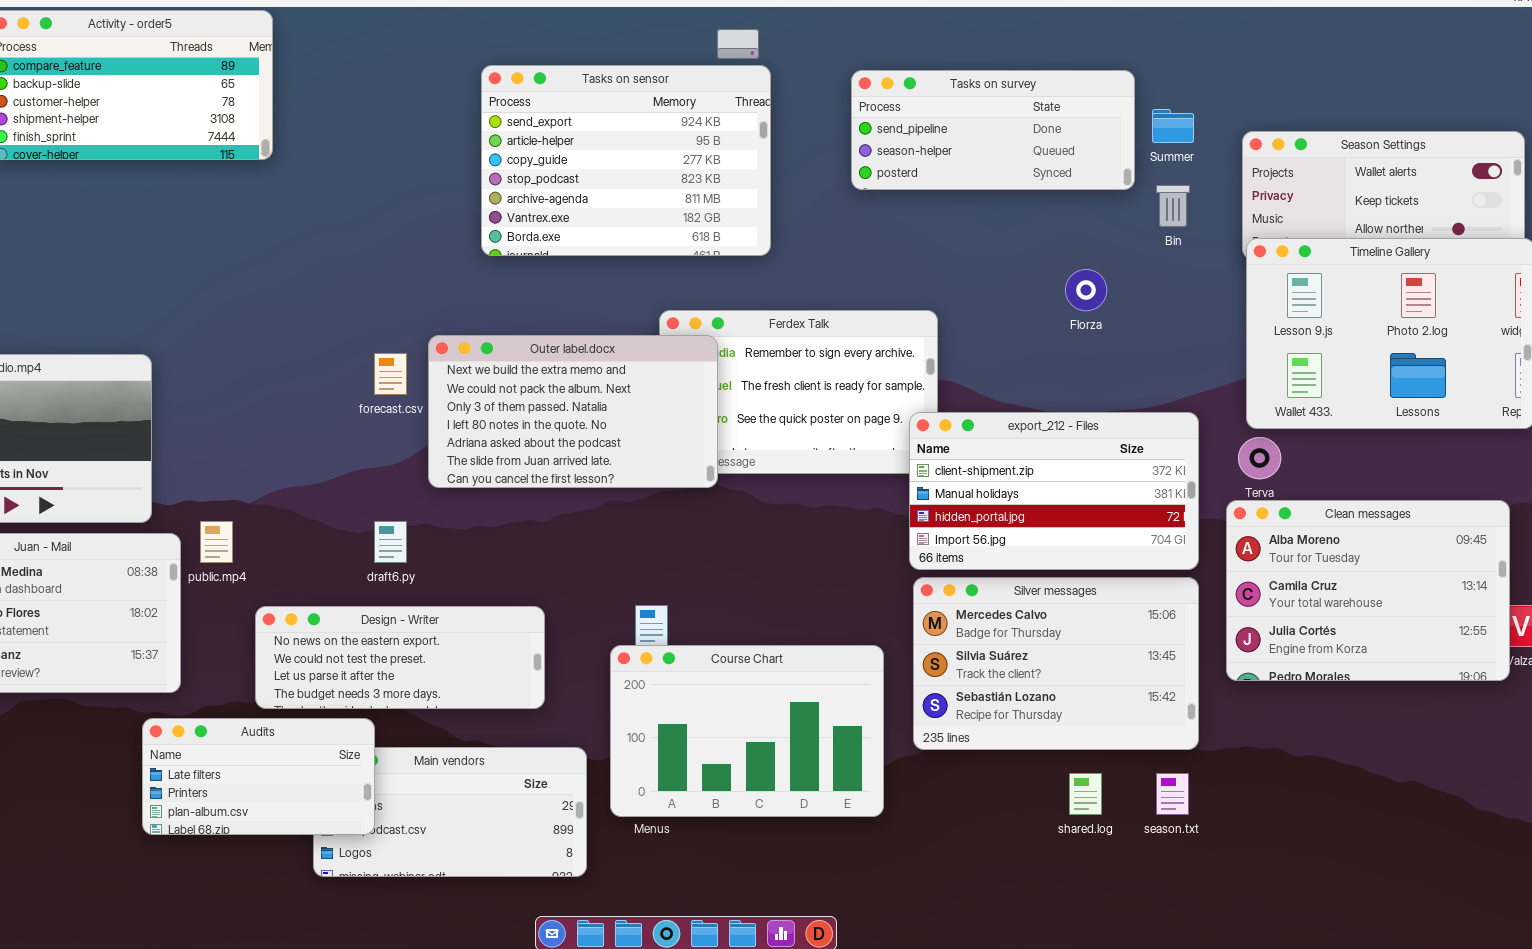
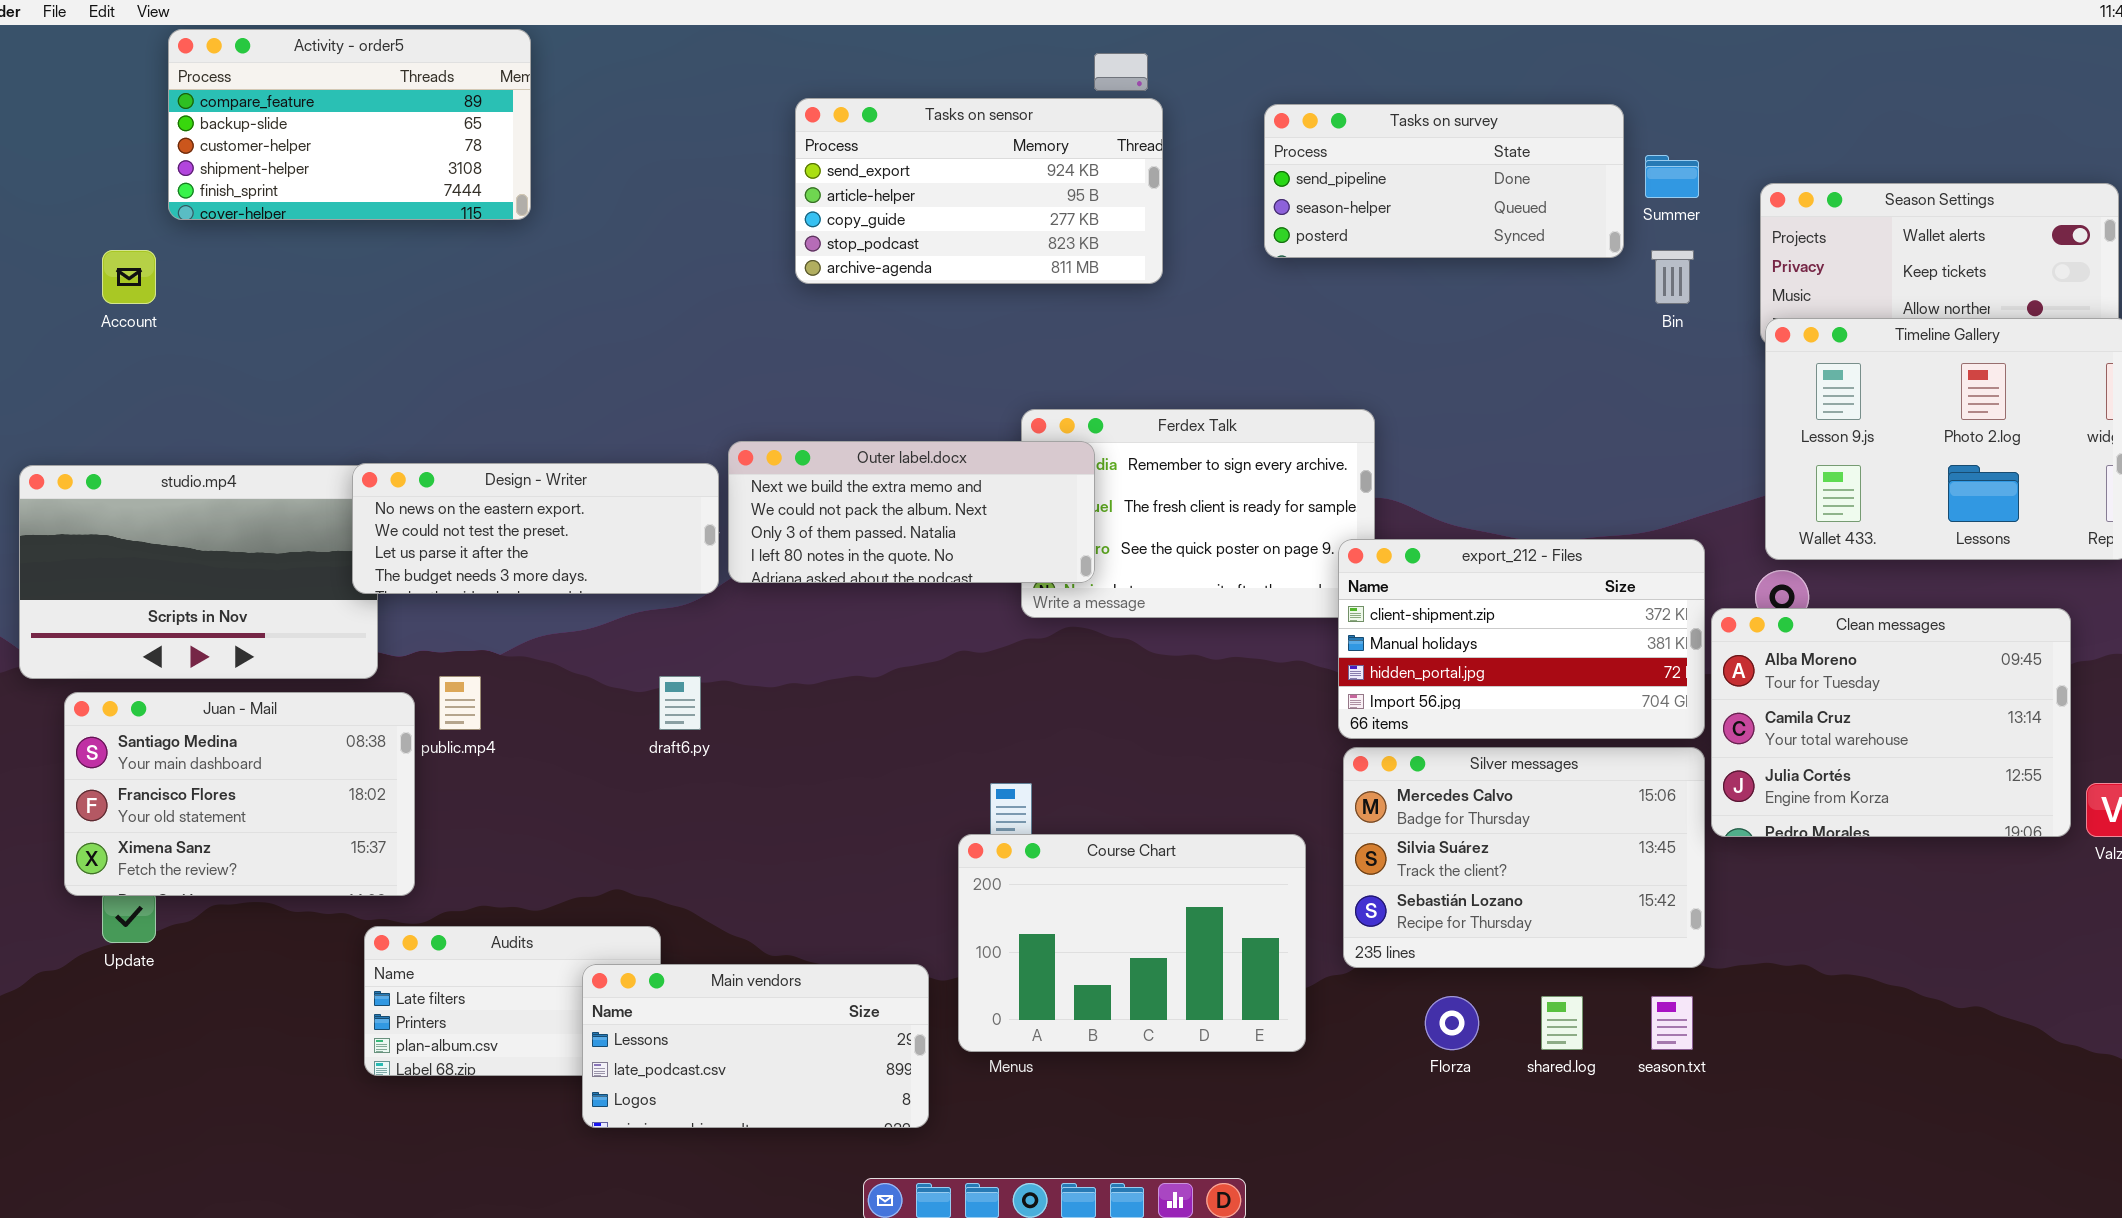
Tasks on sensor: [481,65,771,256] -> [795,98,1163,284], resized
Florza: [1065,269,1107,311] -> [1425,996,1479,1050], moved
Outer label.docx: [428,335,718,488] -> [728,441,1095,583], resized
Clean messages: [1226,500,1510,681] -> [1711,608,2071,837], moved
Design - Writer: [255,606,545,709] -> [352,463,719,594], moved
Main vendors: [313,747,587,877] -> [582,964,929,1128], raised

